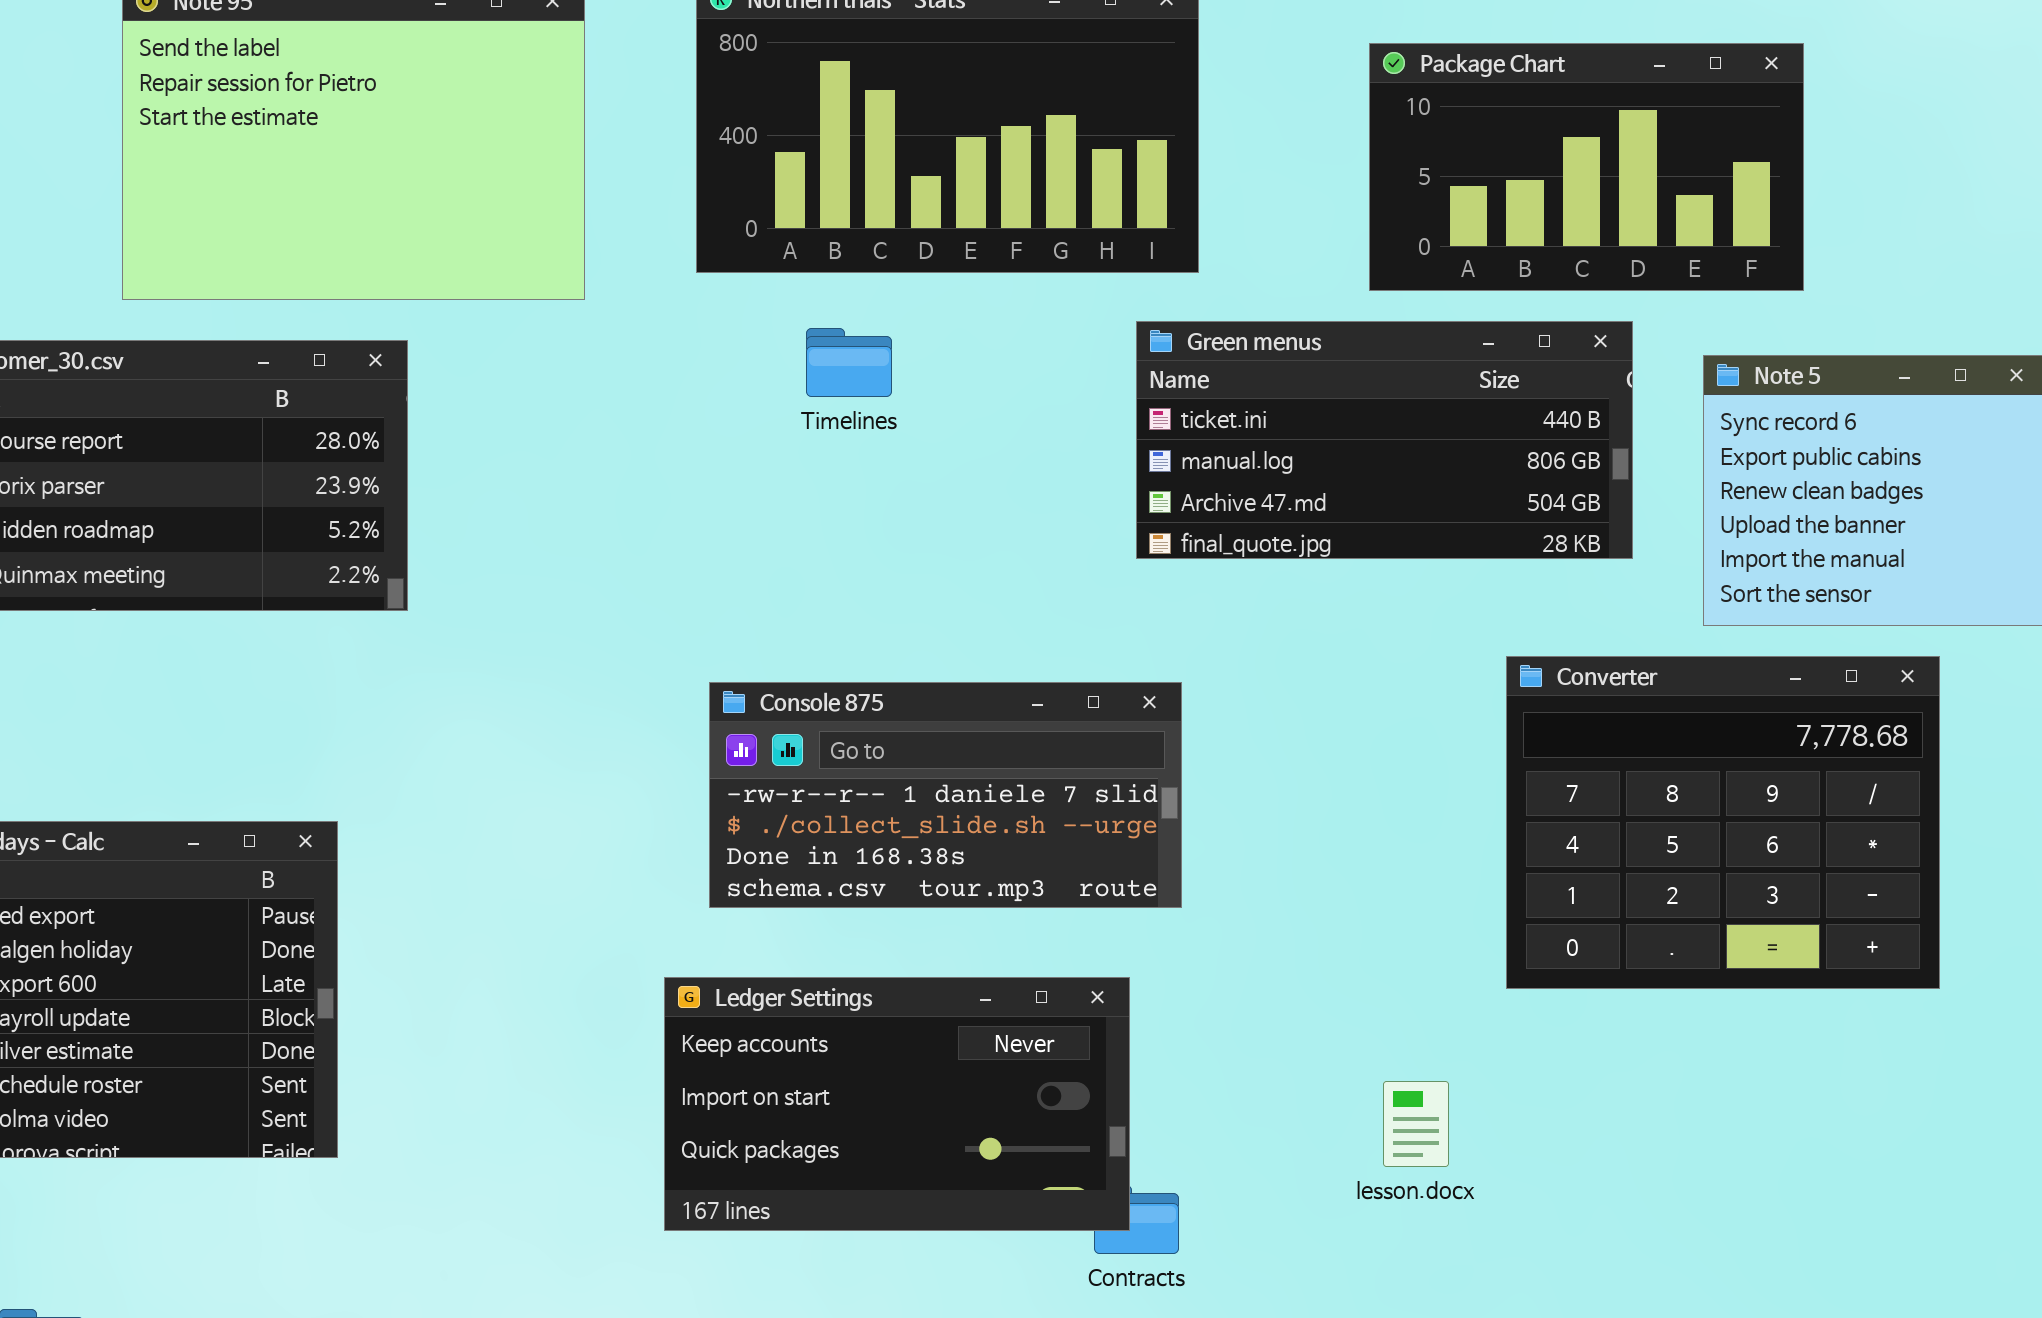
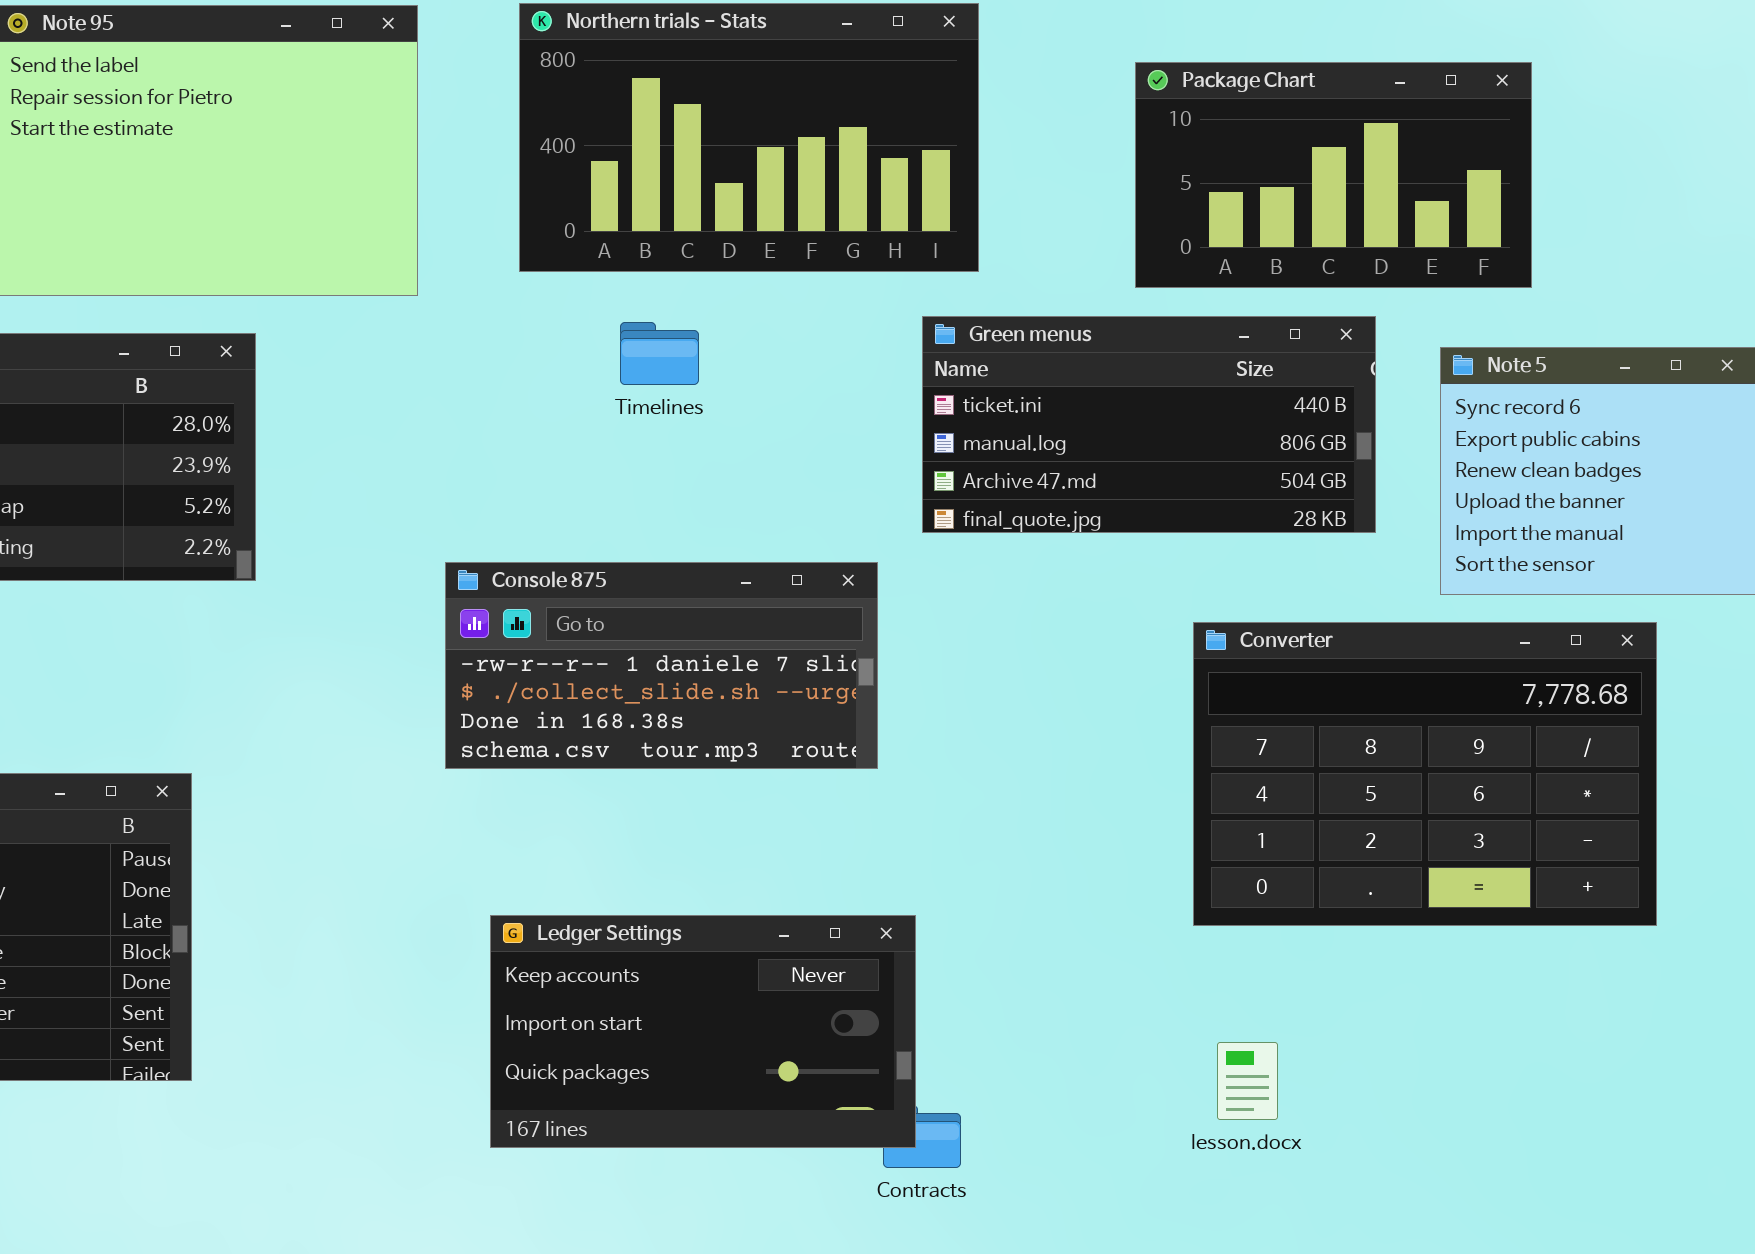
Converter: [1506,656,1940,989] -> [1193,622,1657,926], resized
Console 875: [709,682,1182,908] -> [445,562,878,769], moved
lesson.docx: [1383,1081,1449,1167] -> [1217,1042,1278,1120], moved

